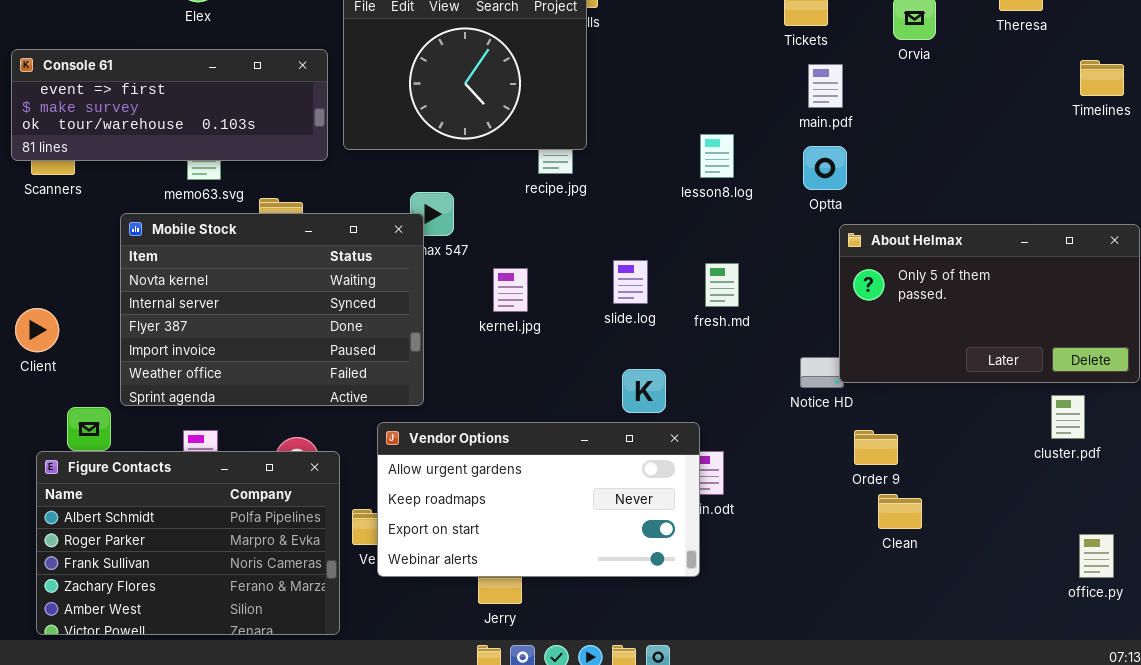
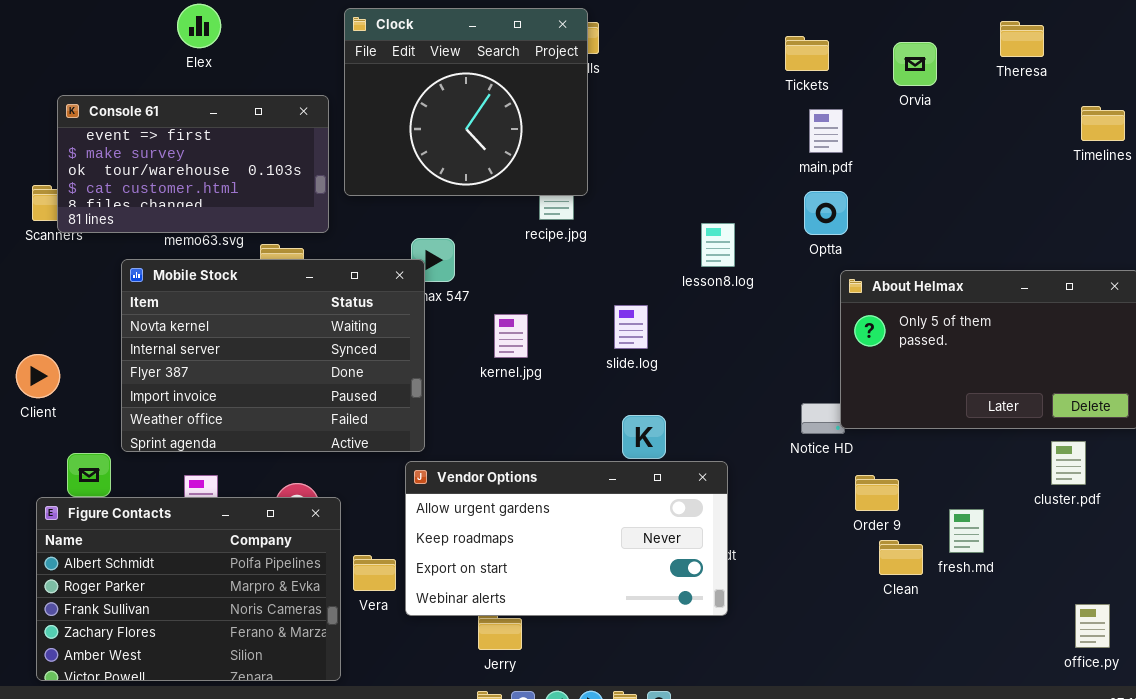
Console 61: [11,49,328,161] -> [57,95,329,233], resized
lesson8.log: [700,134,734,178] -> [701,223,735,267], moved
fresh.md: [705,263,739,307] -> [949,509,984,553], moved
Vendor Options: [377,422,700,577] -> [405,461,728,616], moved
office.py: [1079,534,1114,578] -> [1075,604,1110,648], moved

